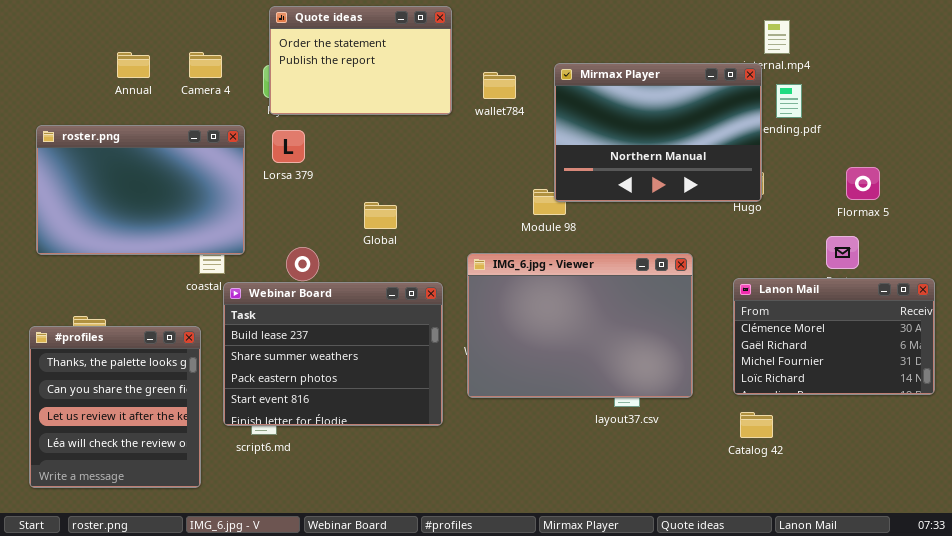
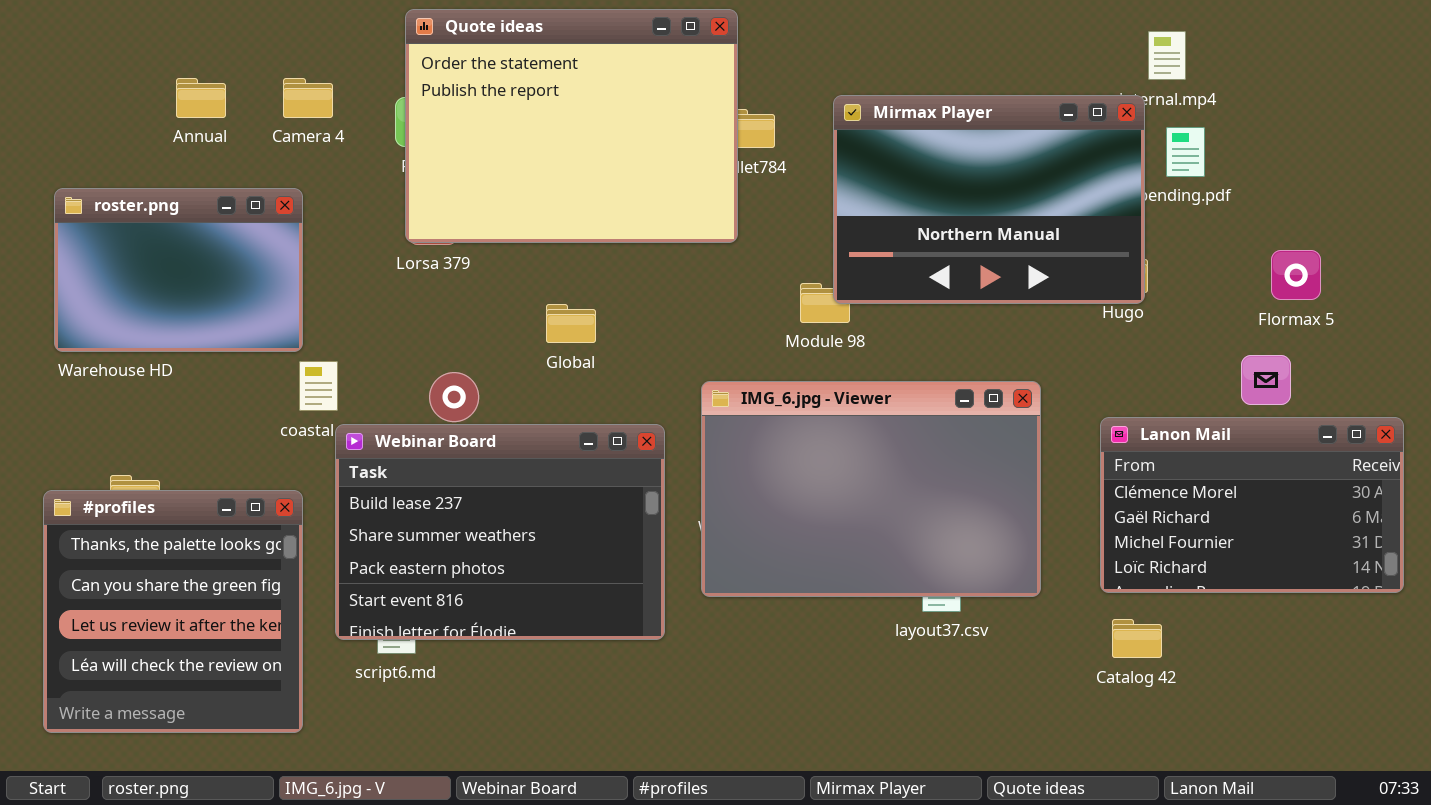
Quote ideas: [269,6,452,115] -> [405,9,738,243], resized
roster.png: [36,125,245,255] -> [54,188,303,352], resized

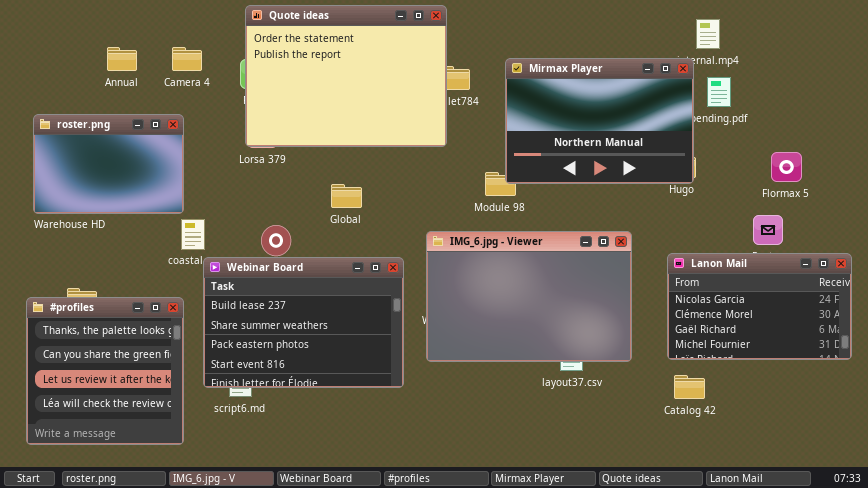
Lanon Mail: [1100,417,1404,593] -> [667,253,852,360], scrolled up 1 row

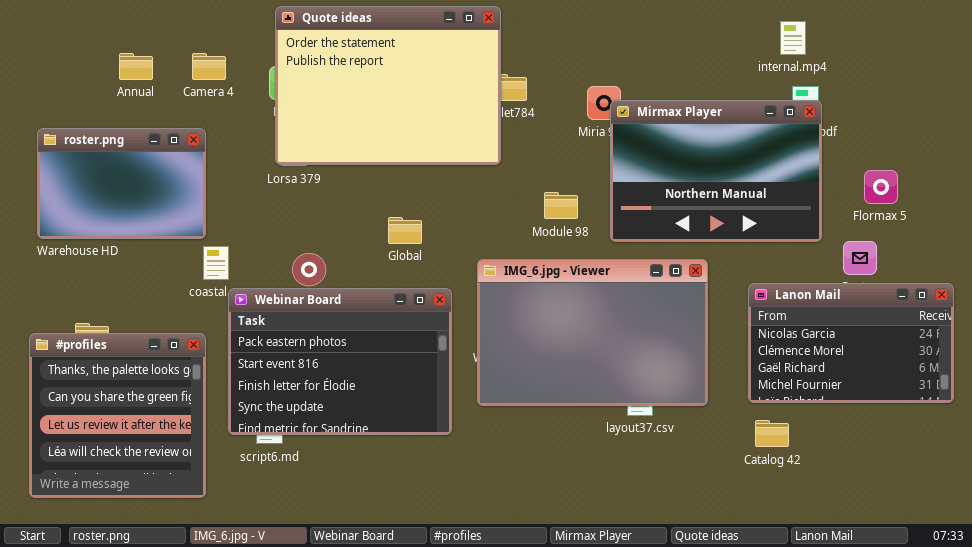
Mirmax Player: [505,58,694,184] -> [610,100,822,242], moved
Global: [331,184,362,208] -> [388,217,422,244], moved
Webinar Board: [203,257,404,388] -> [228,288,452,435], scrolled down 2 rows

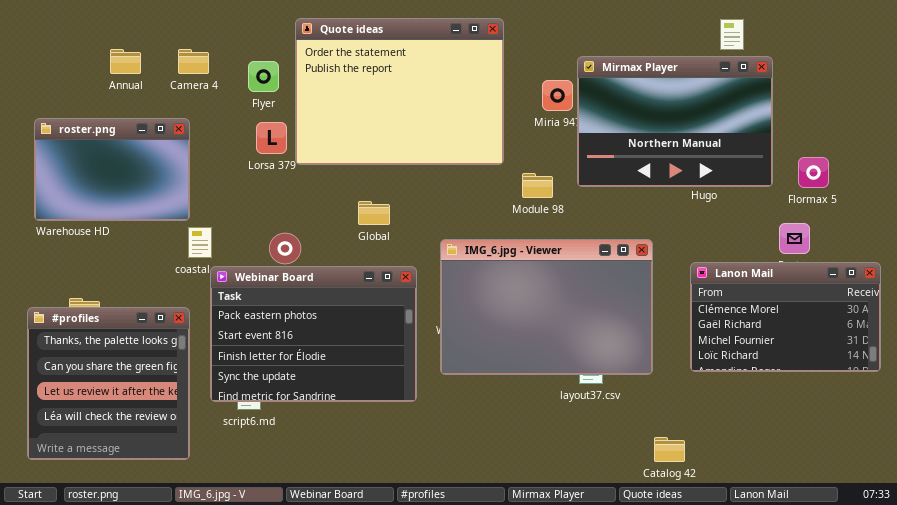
Quote ideas: [275,6,501,165] -> [295,18,504,165], moved
Mirmax Player: [610,100,822,242] -> [577,56,773,187], moved
Module 98: [544,192,578,219] -> [522,173,553,198], moved
Lanon Mail: [748,283,954,403] -> [690,262,881,372], scrolled down 1 row
Catalog 42: [755,420,789,447] -> [654,437,685,462], moved

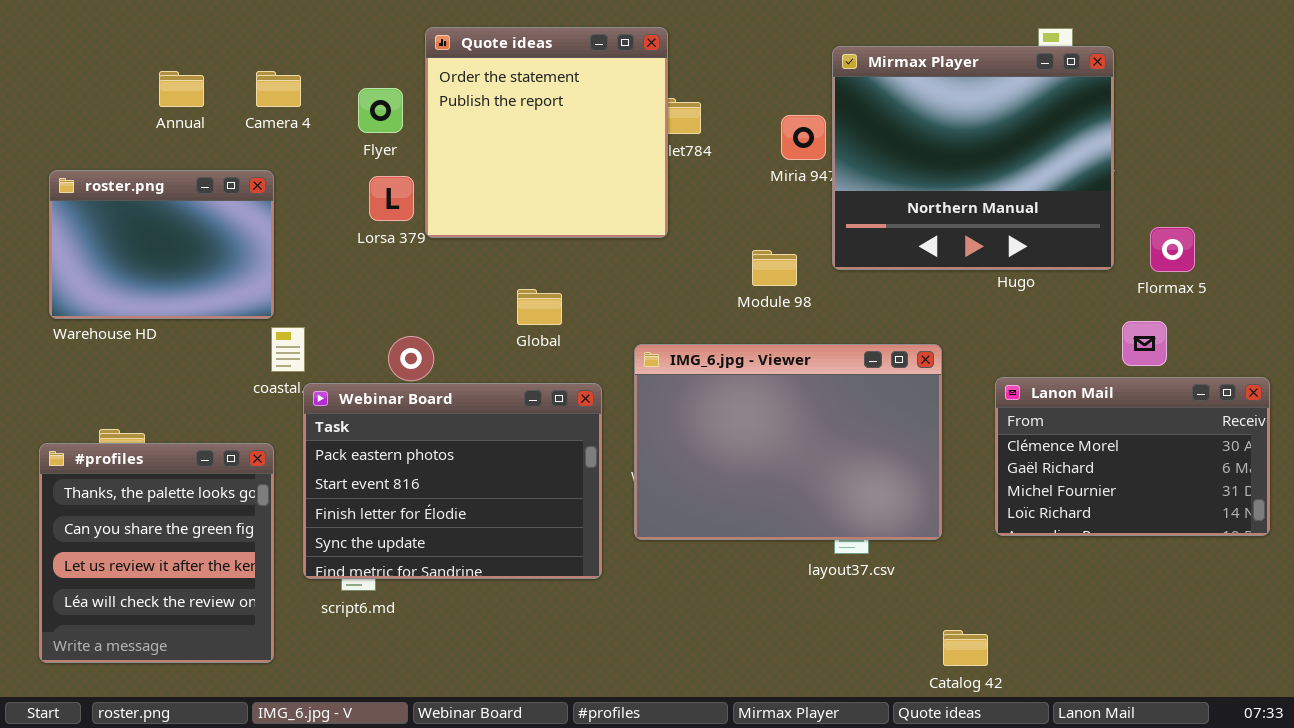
Quote ideas: [295,18,504,165] -> [425,27,668,238], resized
Mirmax Player: [577,56,773,187] -> [832,46,1114,270], resized

